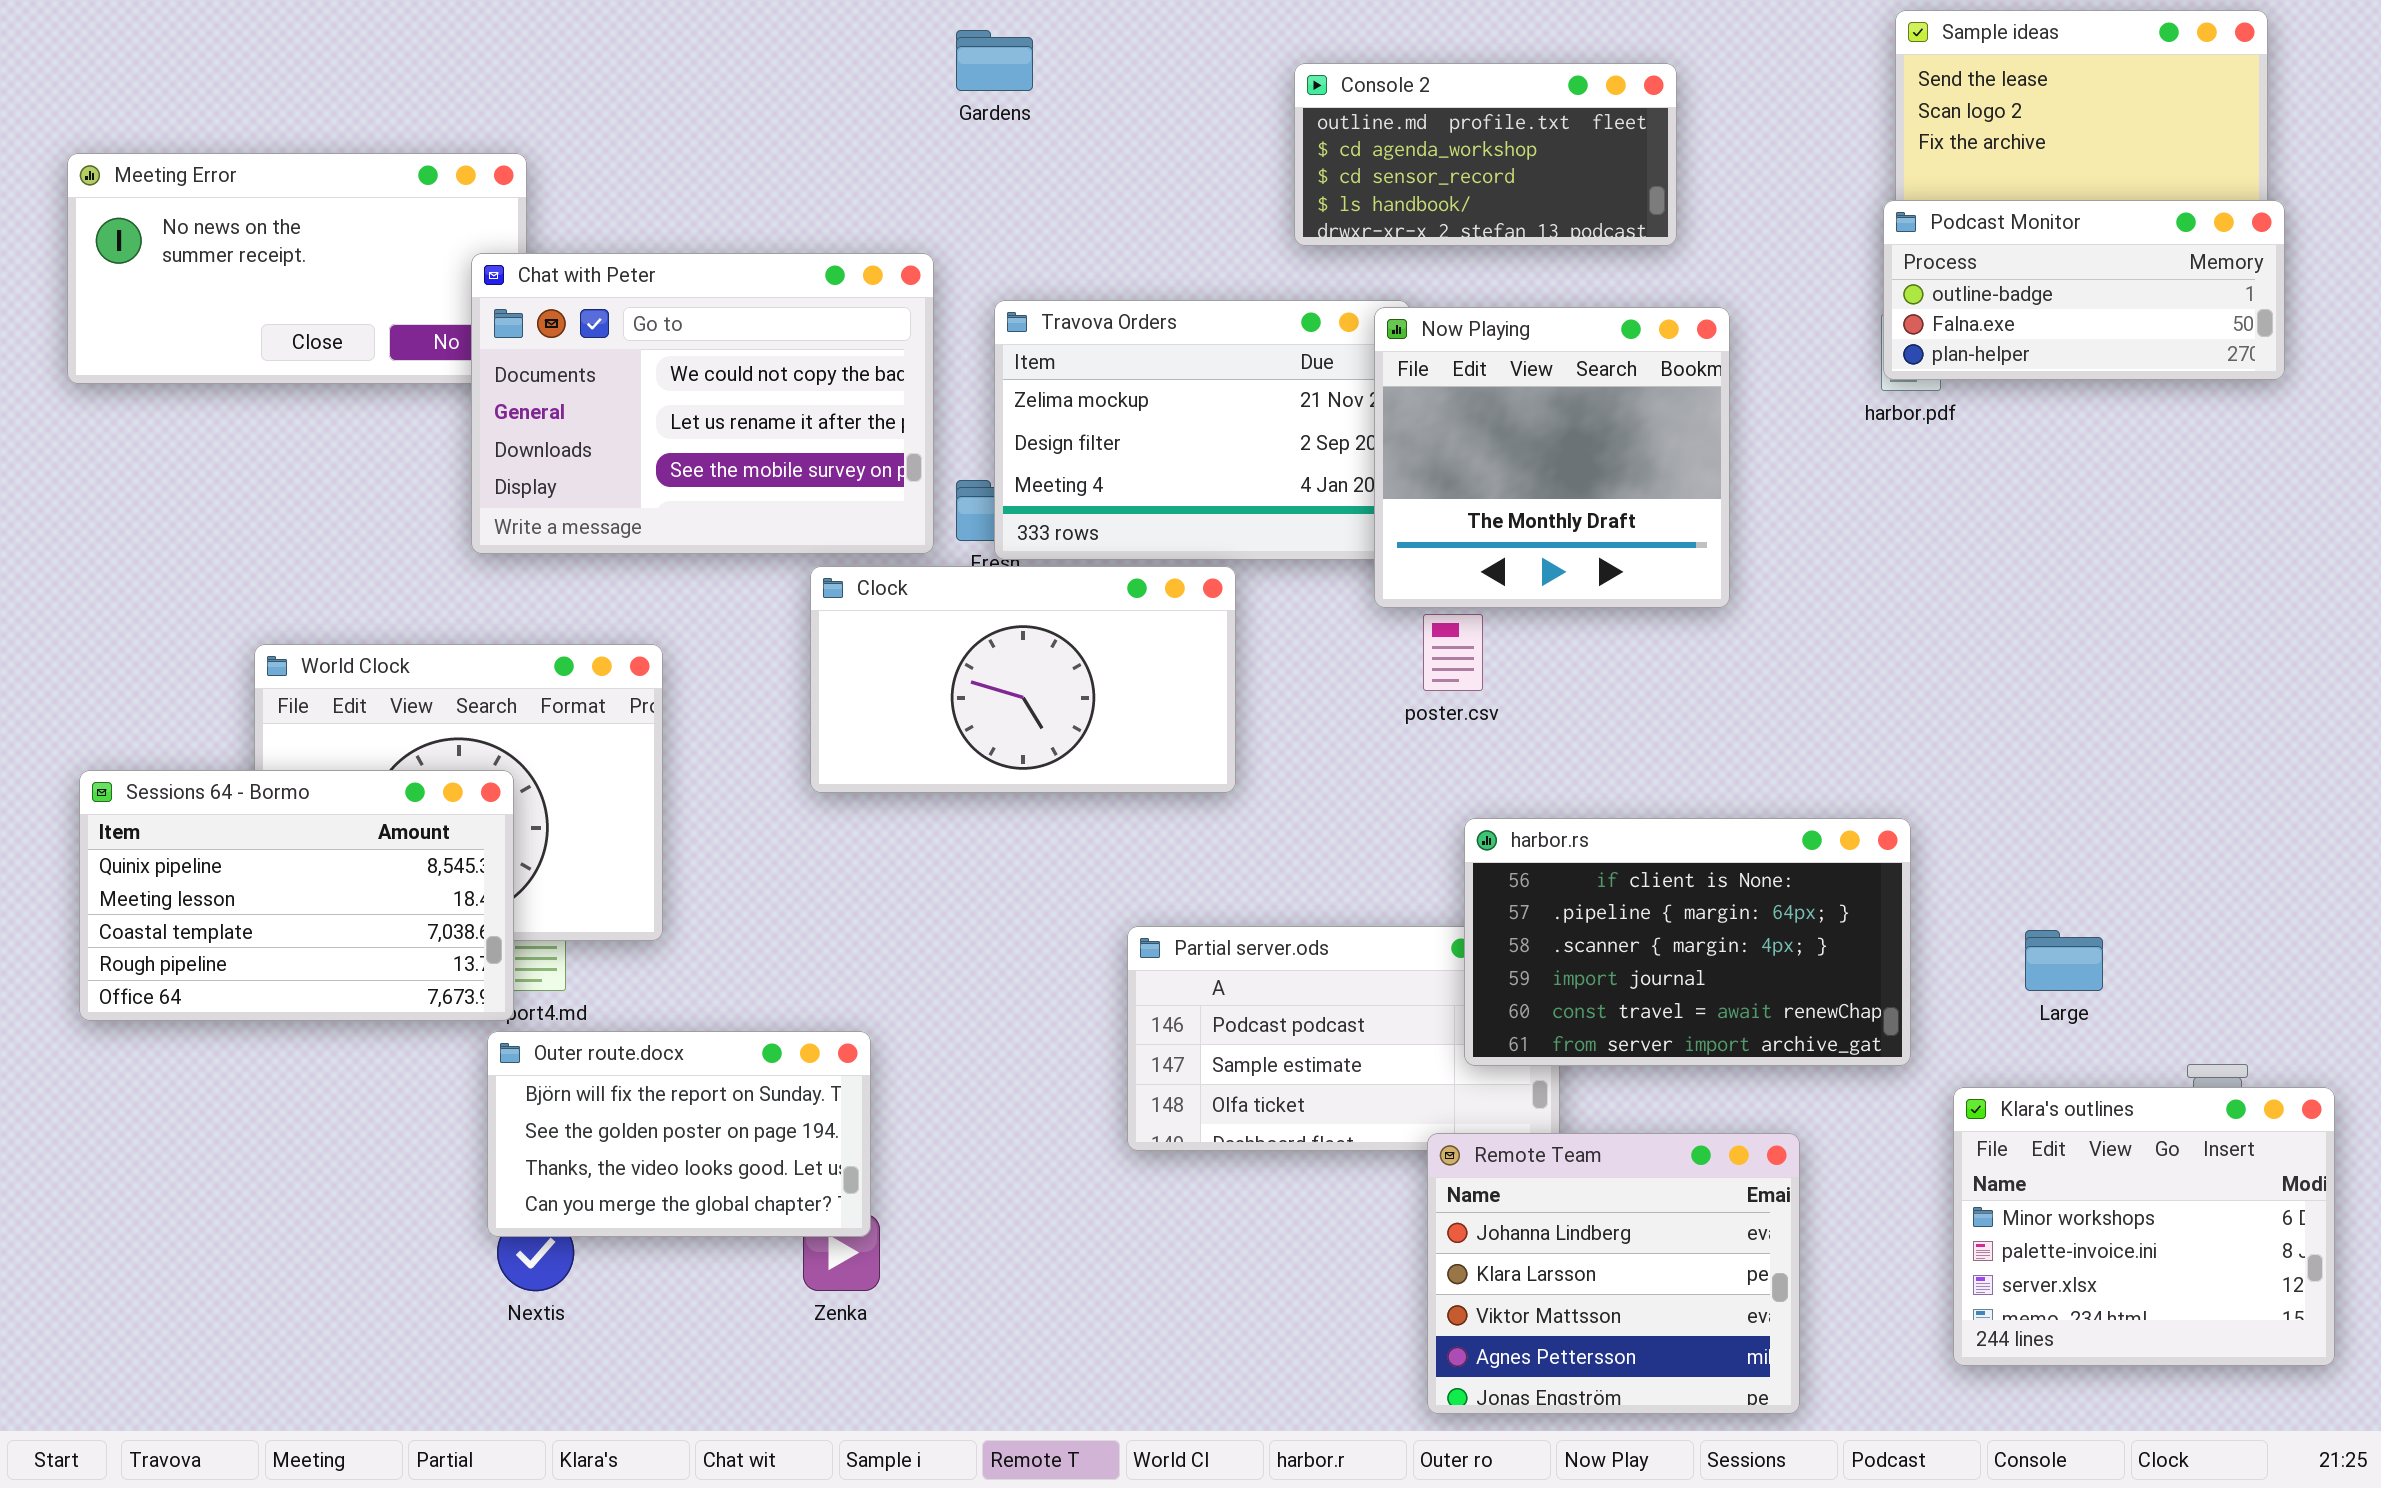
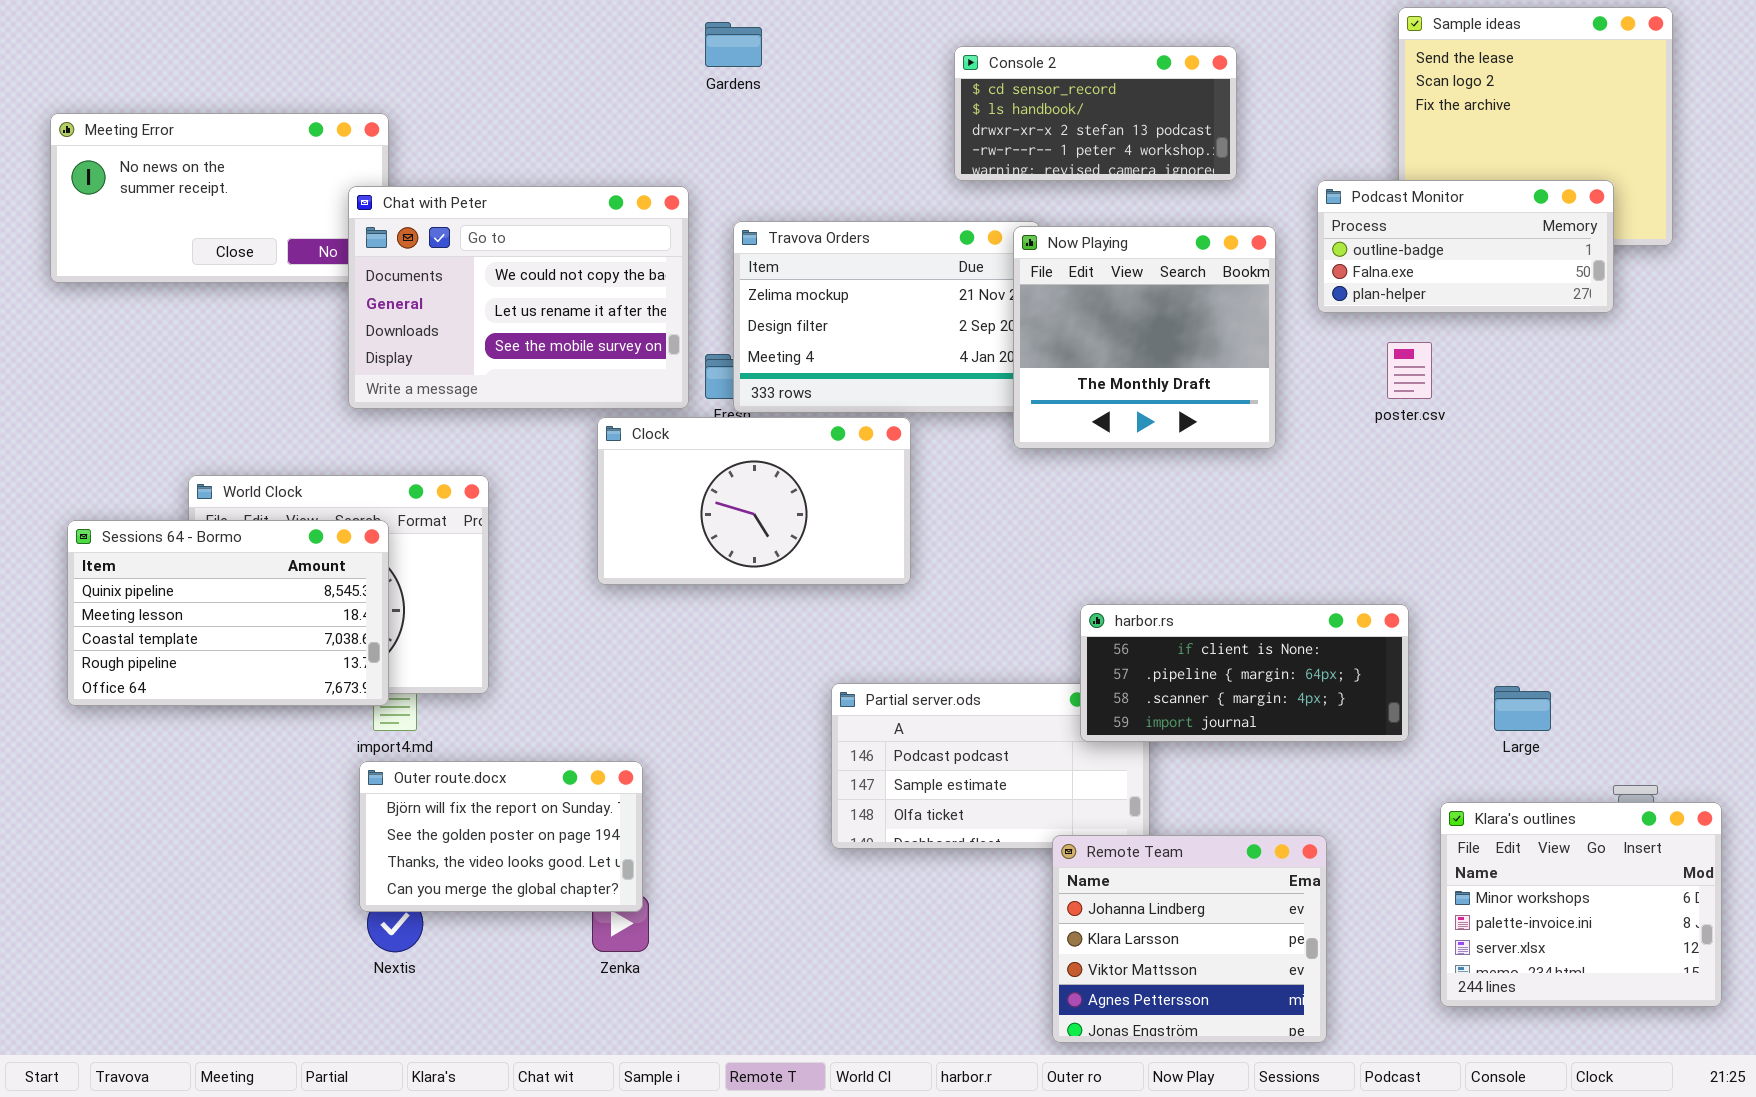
Console 2: [1294,63,1677,246] -> [954,46,1237,181], scrolled down 2 rows
Podcast Monitor: [1883,200,2285,380] -> [1317,180,1614,313], moved
poster.csv: [1423,614,1483,691] -> [1387,342,1432,399], moved
Sessions 64 - Bormo: [79,770,514,1021] -> [67,520,389,706], moved
harbor.rs: [1464,818,1911,1066] -> [1080,604,1409,742], resized

